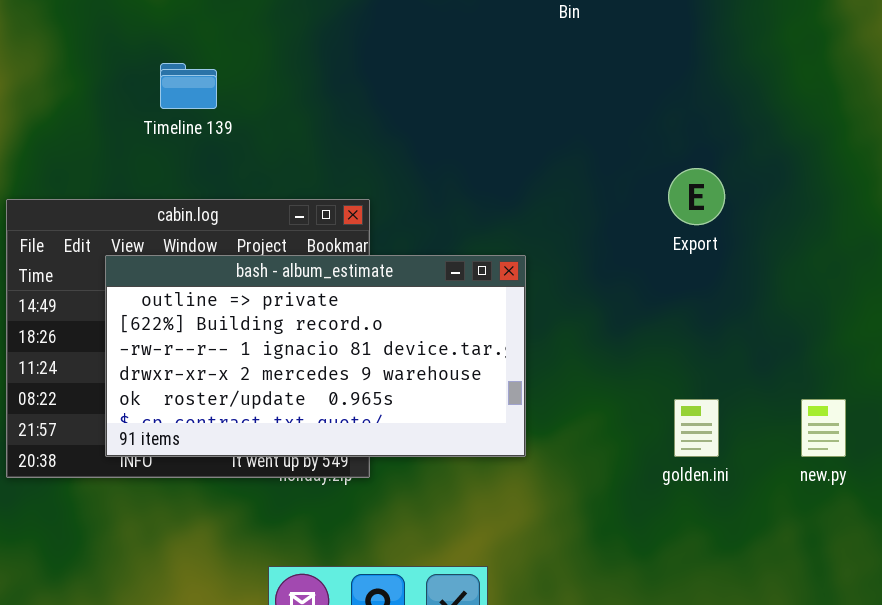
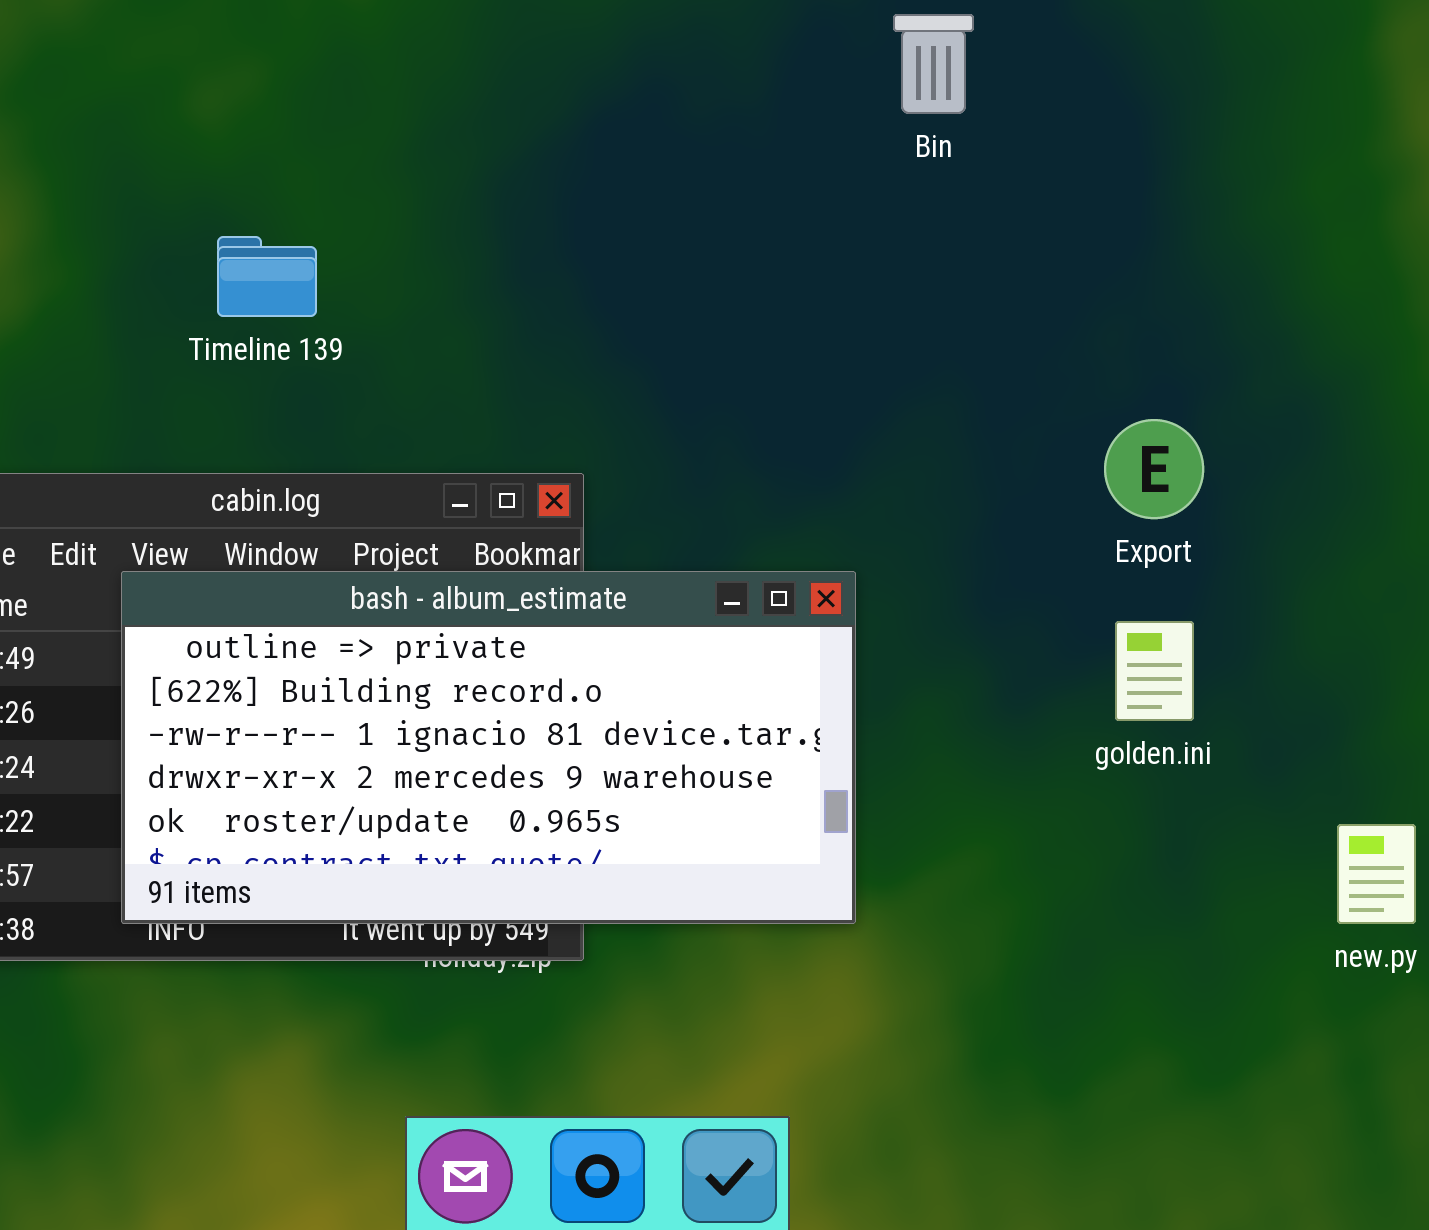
golden.ini: [674,399,719,457] -> [1115,621,1194,721], moved

